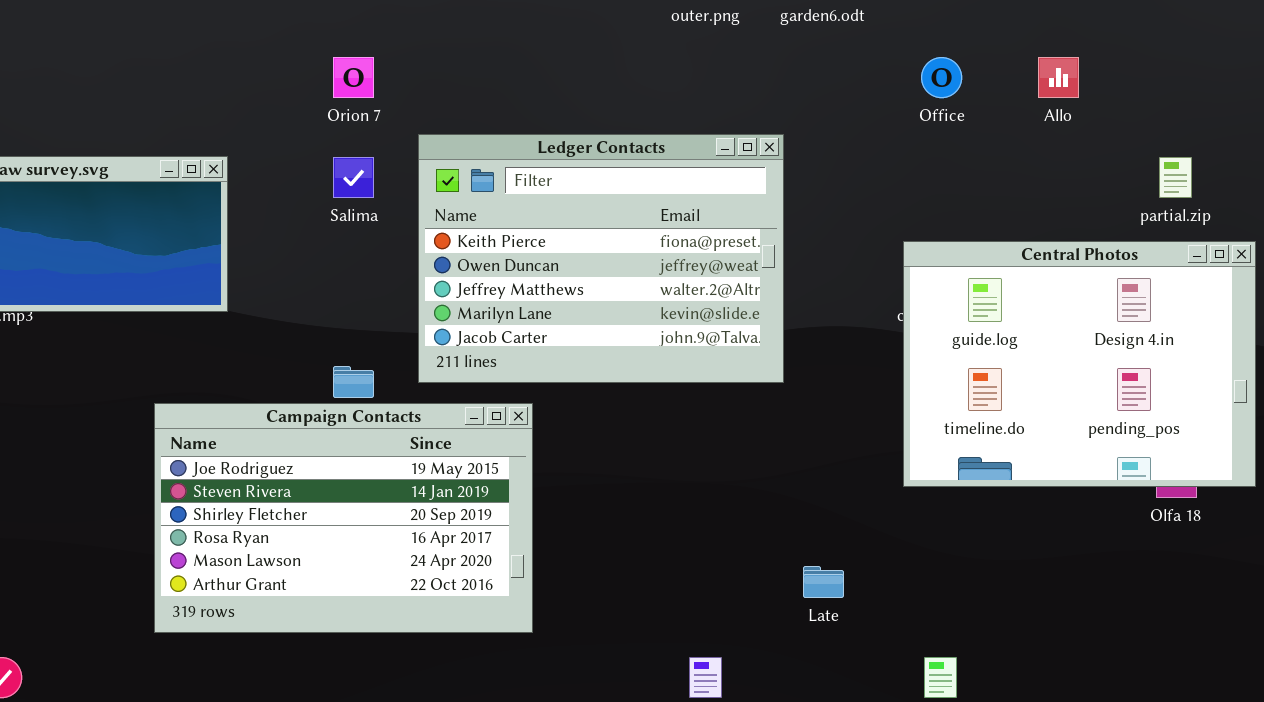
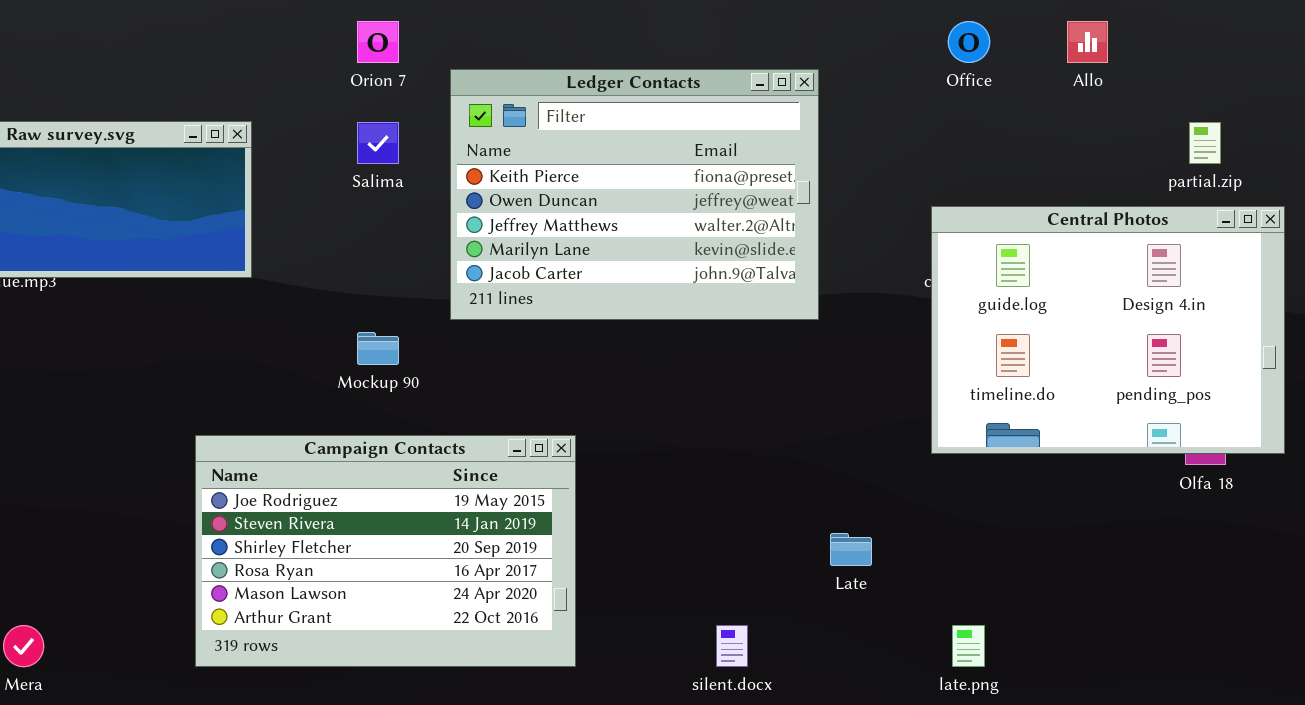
Ledger Contacts: [418,134,784,383] -> [450,69,819,320], moved
Campaign Contacts: [154,403,533,633] -> [195,435,576,667], moved

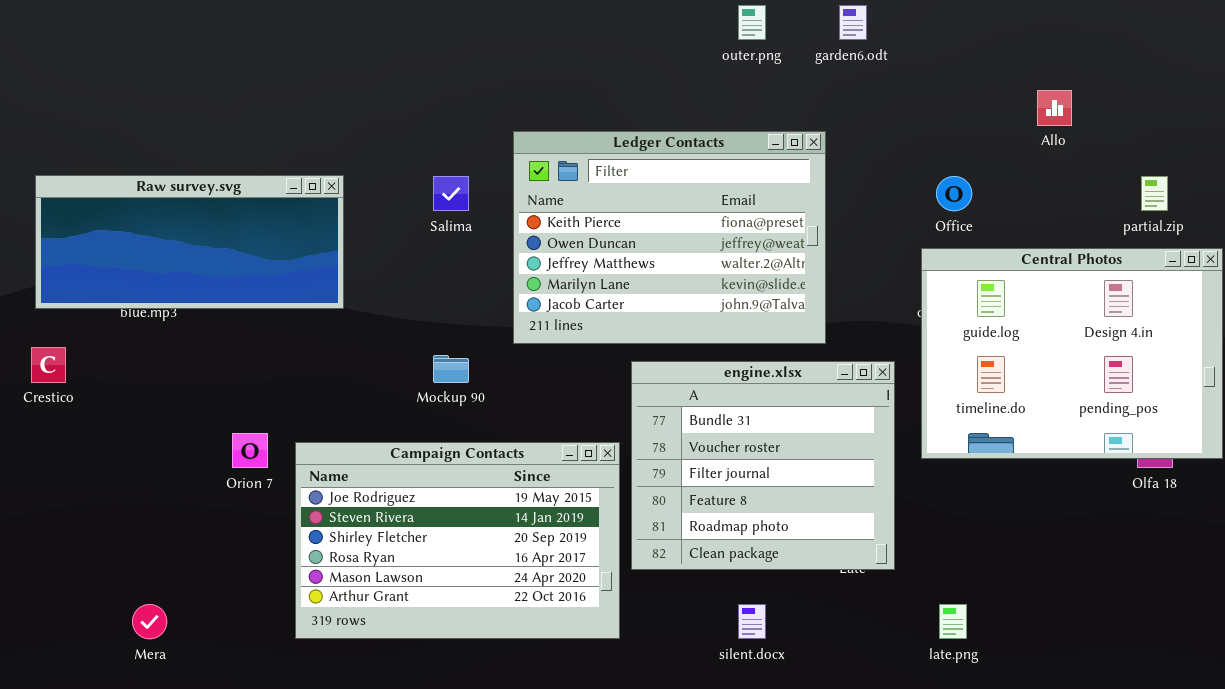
Orion 7: [357,21,399,63] -> [232,433,268,468], moved
Office: [948,21,990,63] -> [936,176,972,211], moved
engine.xlsx: none -> [631,361,895,570], opened

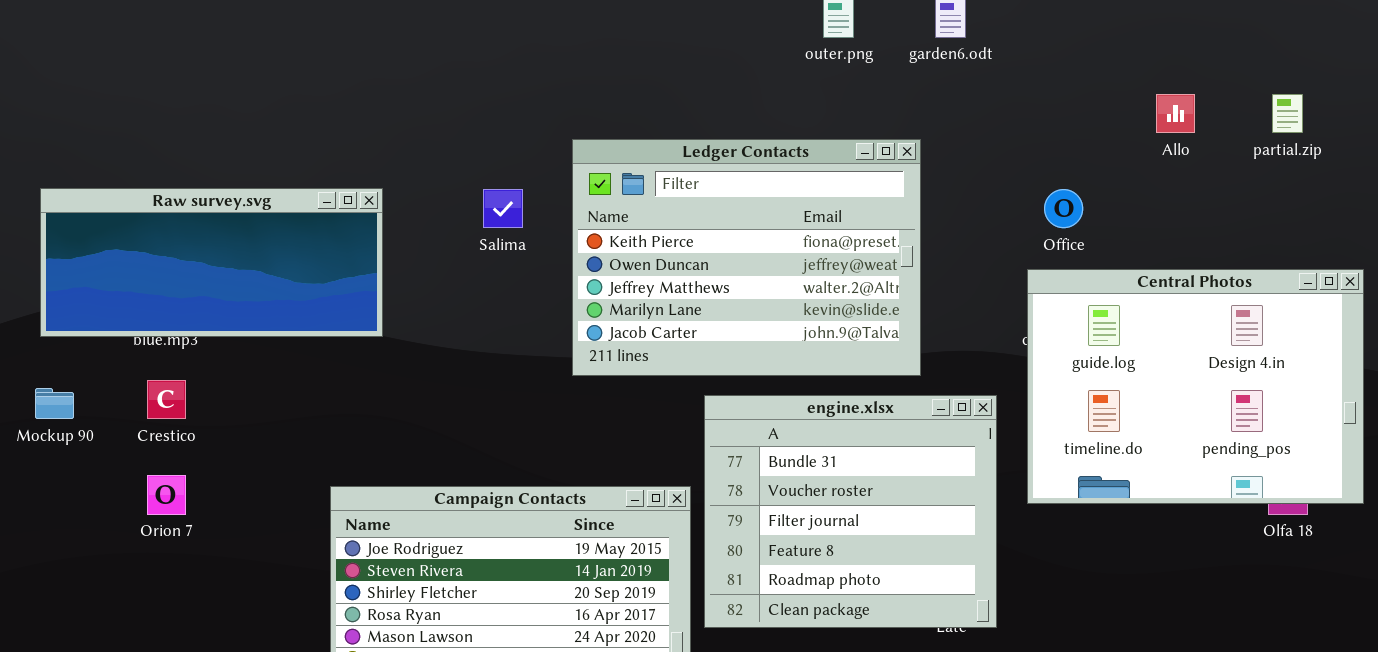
partial.zip: [1141,176,1168,211] -> [1272,94,1303,133], moved
Crestico: [31,347,66,383] -> [147,380,186,419], moved
Mockup 90: [433,355,469,383] -> [35,388,74,419], moved
Orion 7: [232,433,268,468] -> [147,475,186,515], moved

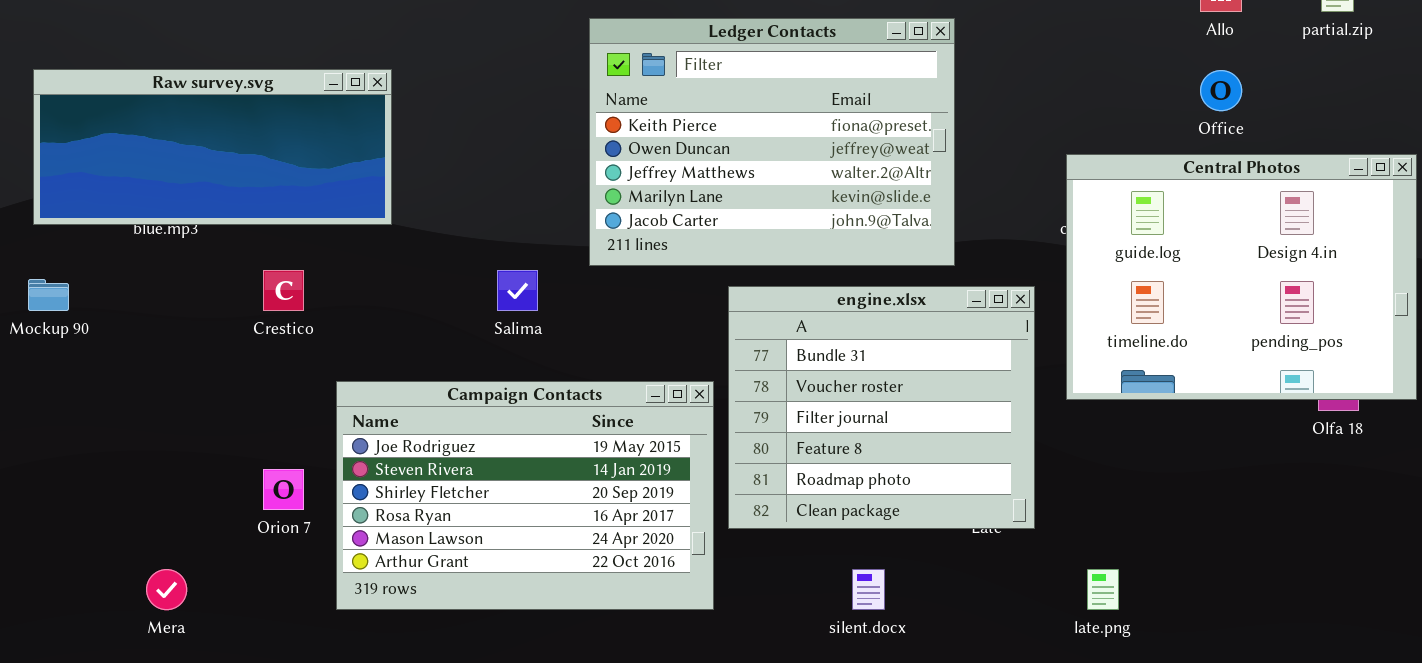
Salima: [483,189,523,228] -> [497,270,538,311], moved
Office: [1044,189,1083,228] -> [1200,70,1242,111], moved
Crestico: [147,380,186,419] -> [263,270,304,311], moved
Orion 7: [147,475,186,515] -> [263,469,304,510], moved

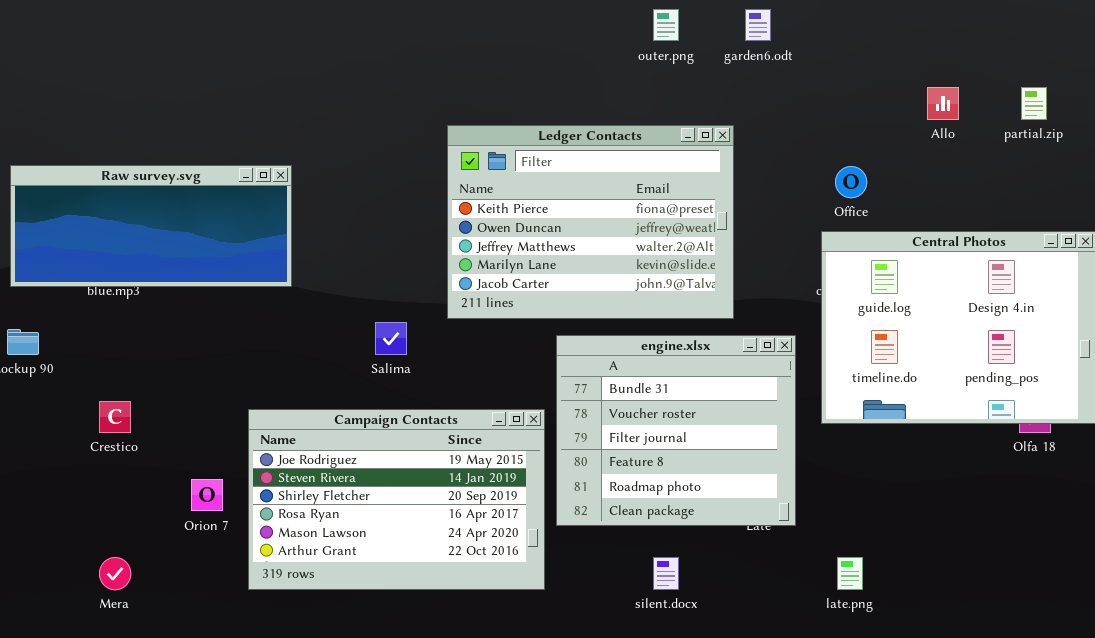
Office: [1200,70,1242,111] -> [835,166,867,198], moved
Crestico: [263,270,304,311] -> [99,401,131,433], moved

